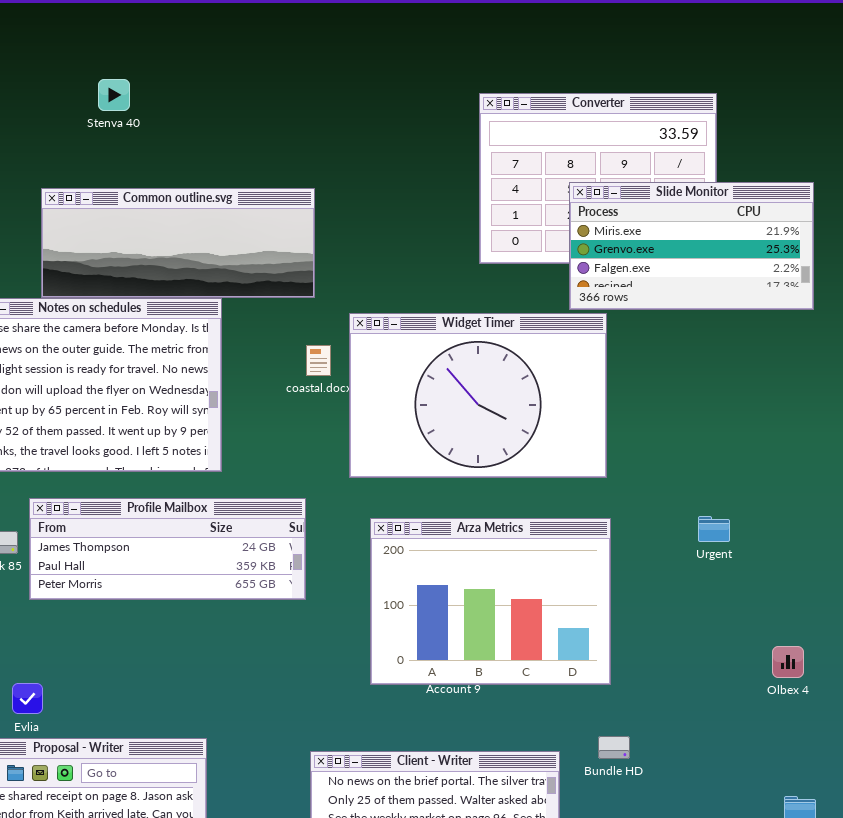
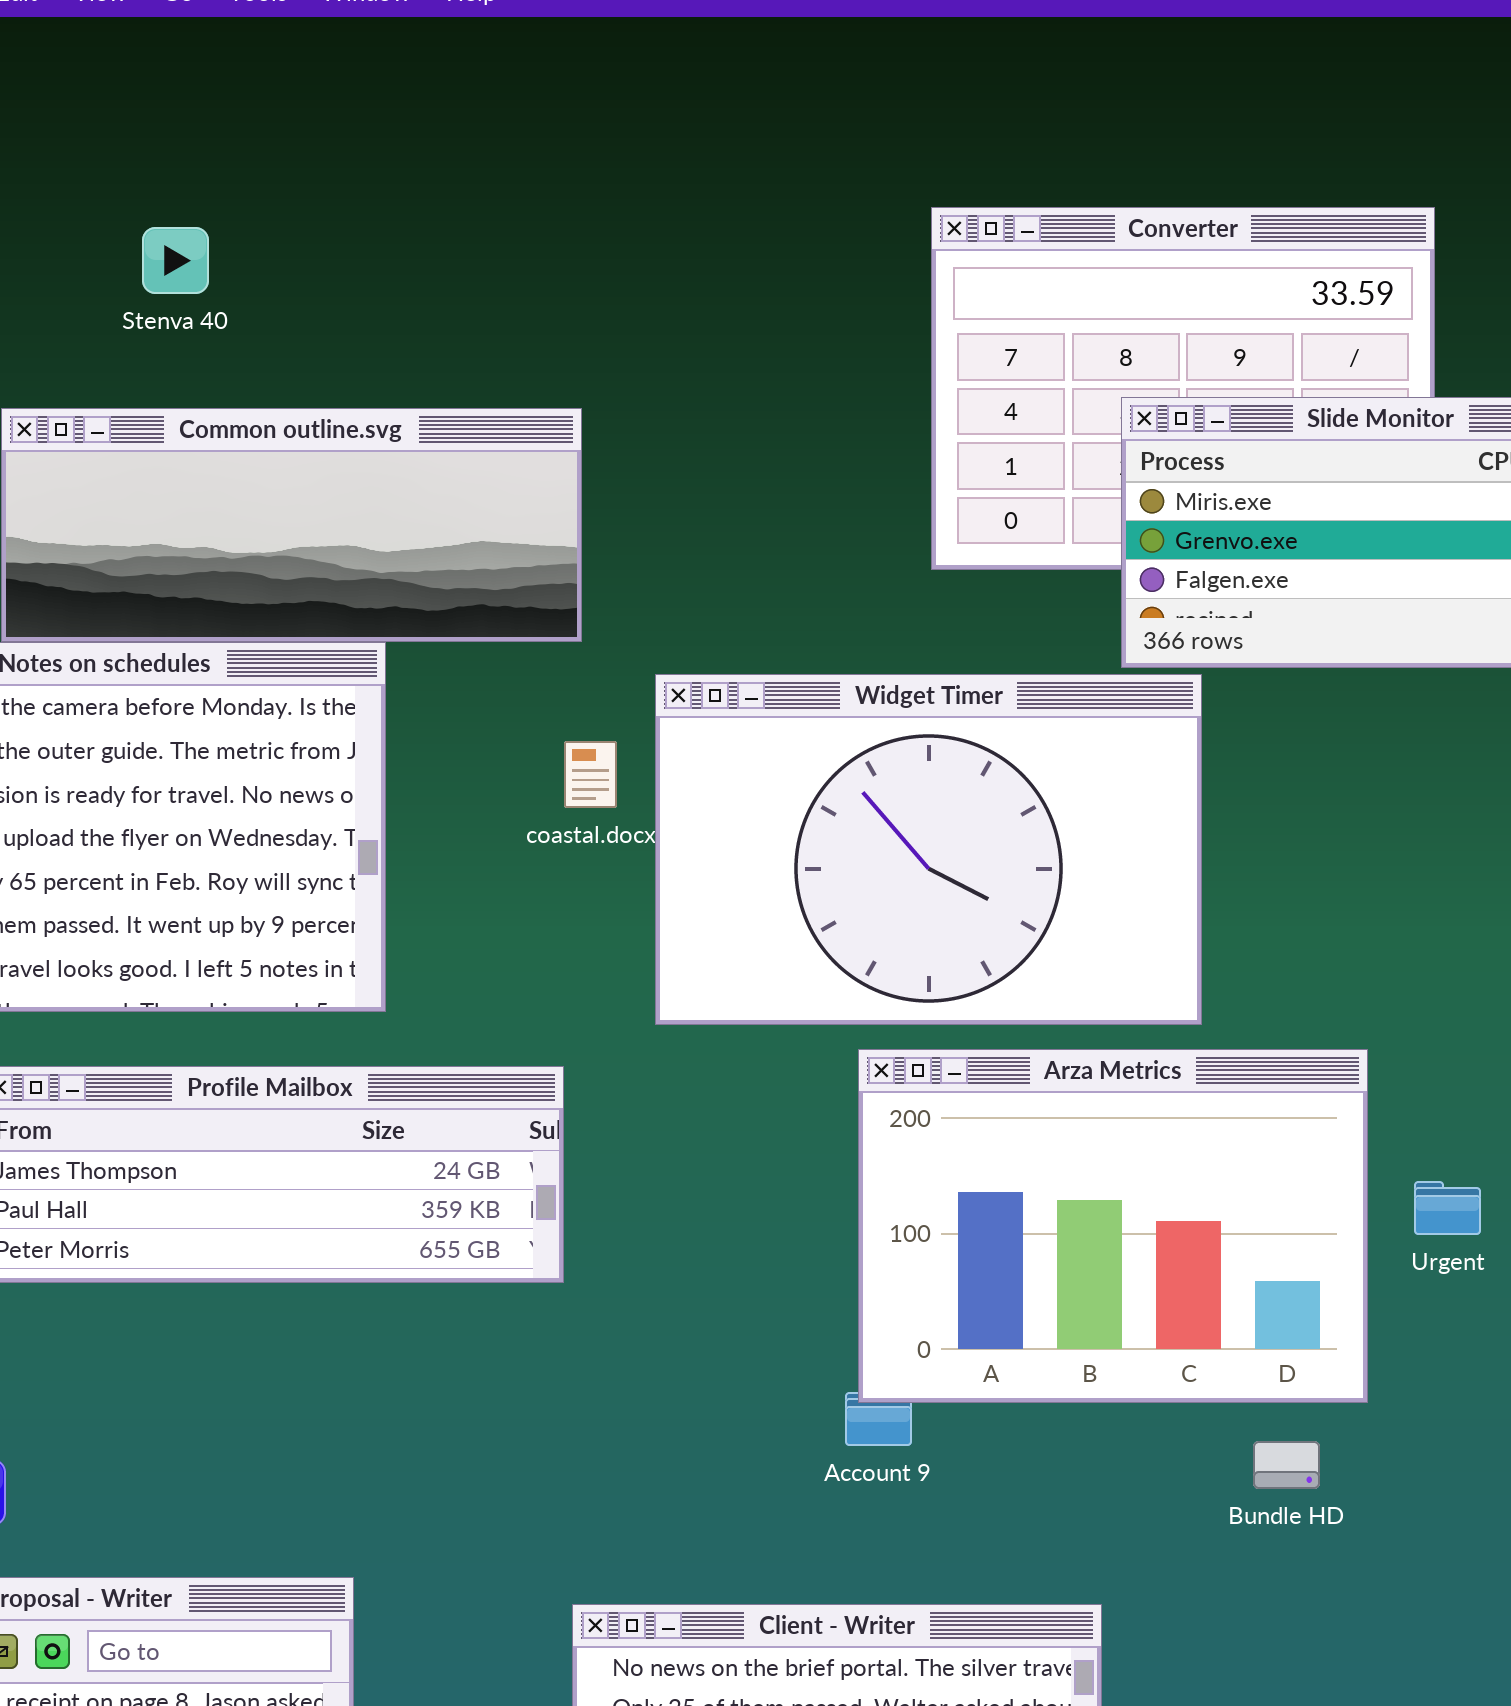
Stenva 40: [98,79,130,111] -> [142,227,209,294], moved
Urgent: [698,516,730,542] -> [1414,1181,1481,1235], moved
Arza Metrics: [370,518,611,685] -> [858,1049,1368,1403], moved
Bundle HD: [598,736,630,759] -> [1253,1441,1320,1489], moved

